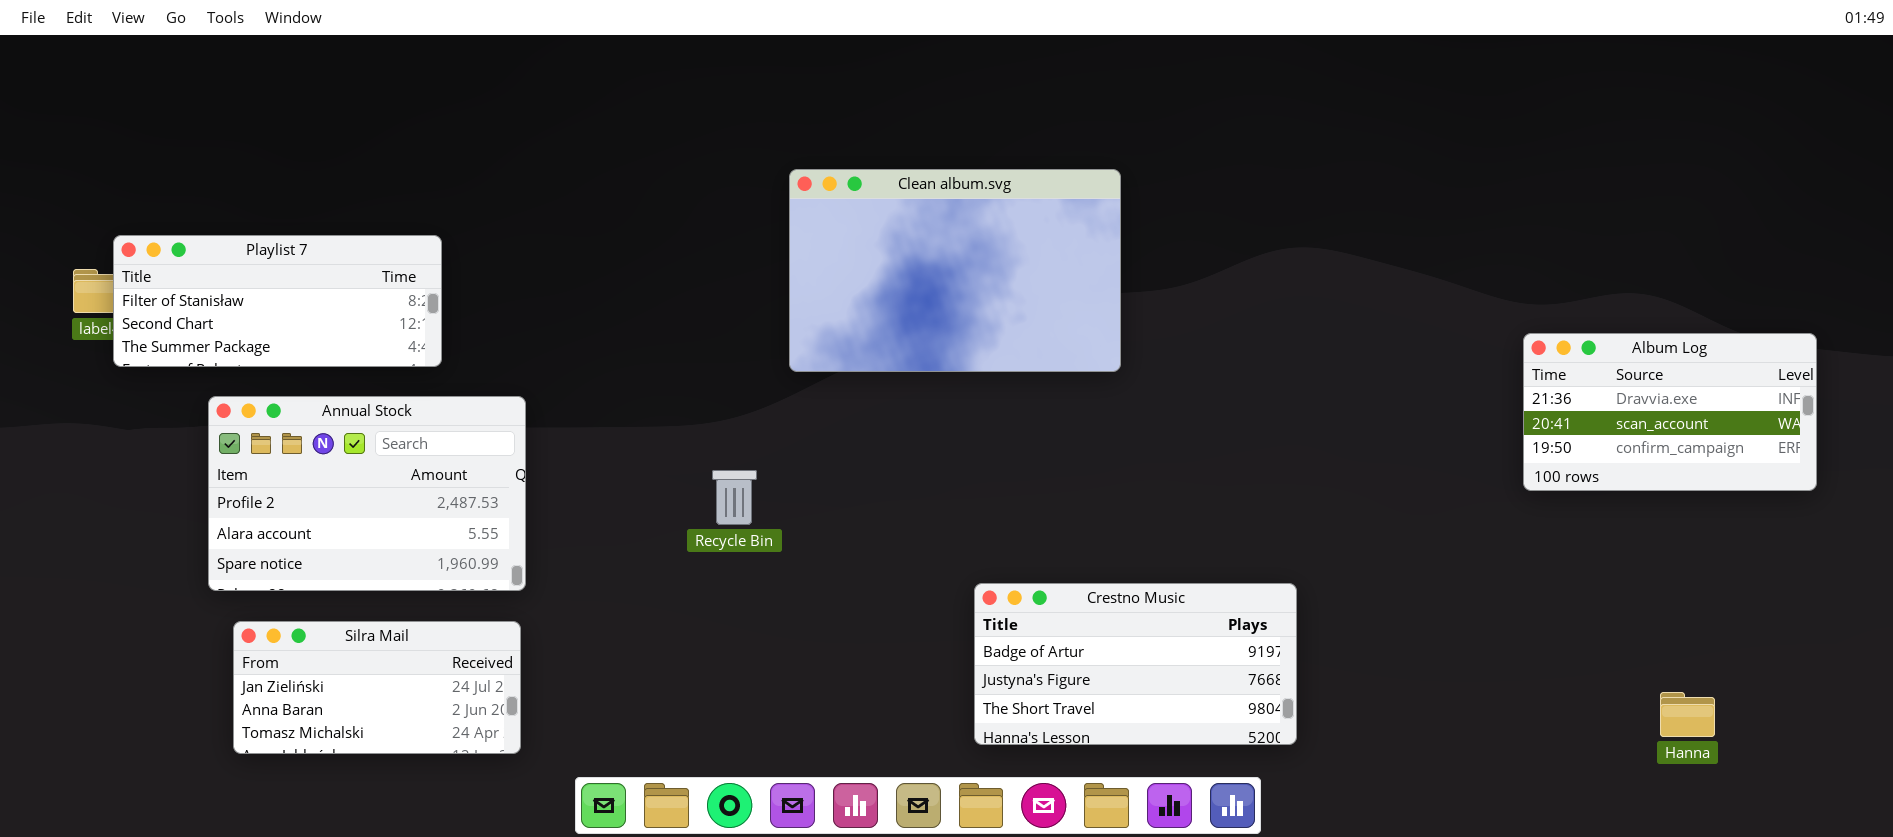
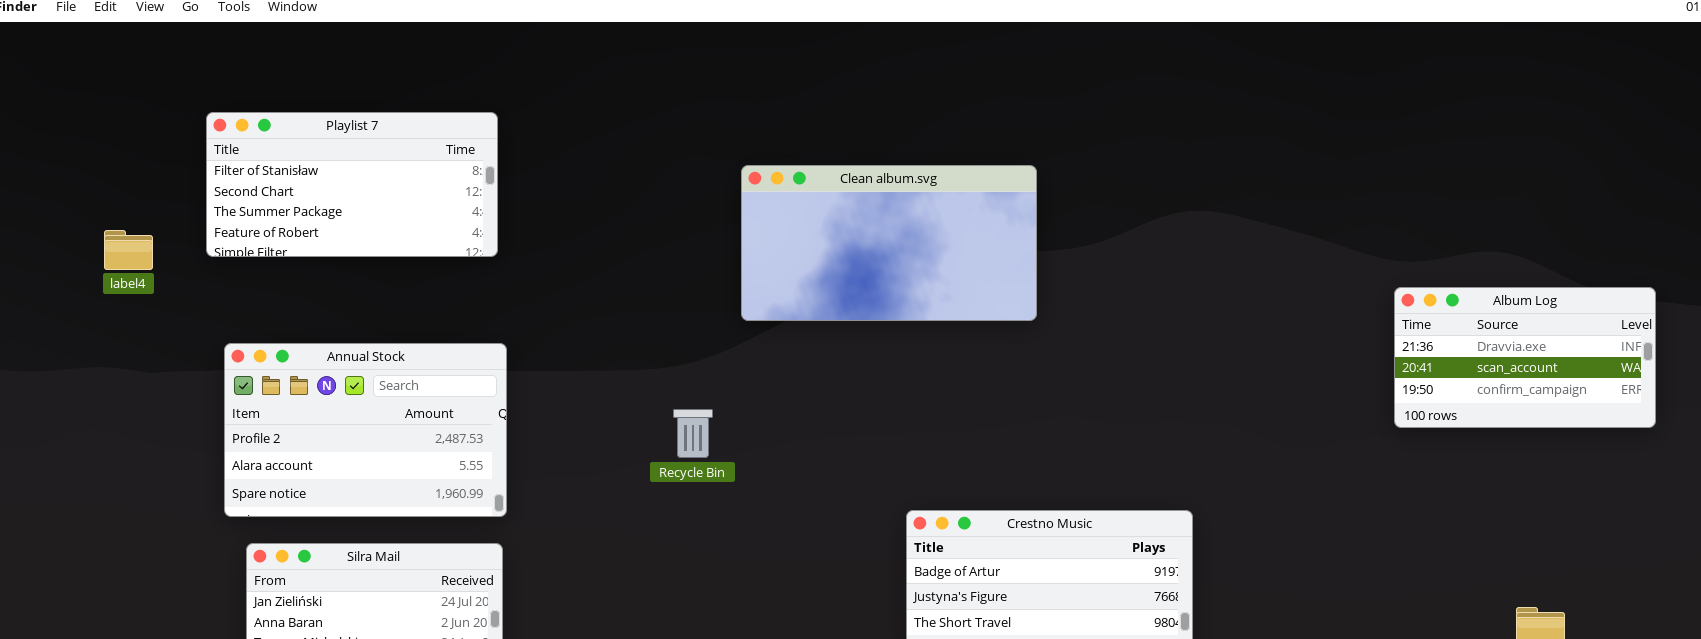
Clean album.svg: [789,169,1121,372] -> [741,165,1037,321], resized
Playlist 7: [113,235,442,367] -> [206,112,498,257], moved, resized

